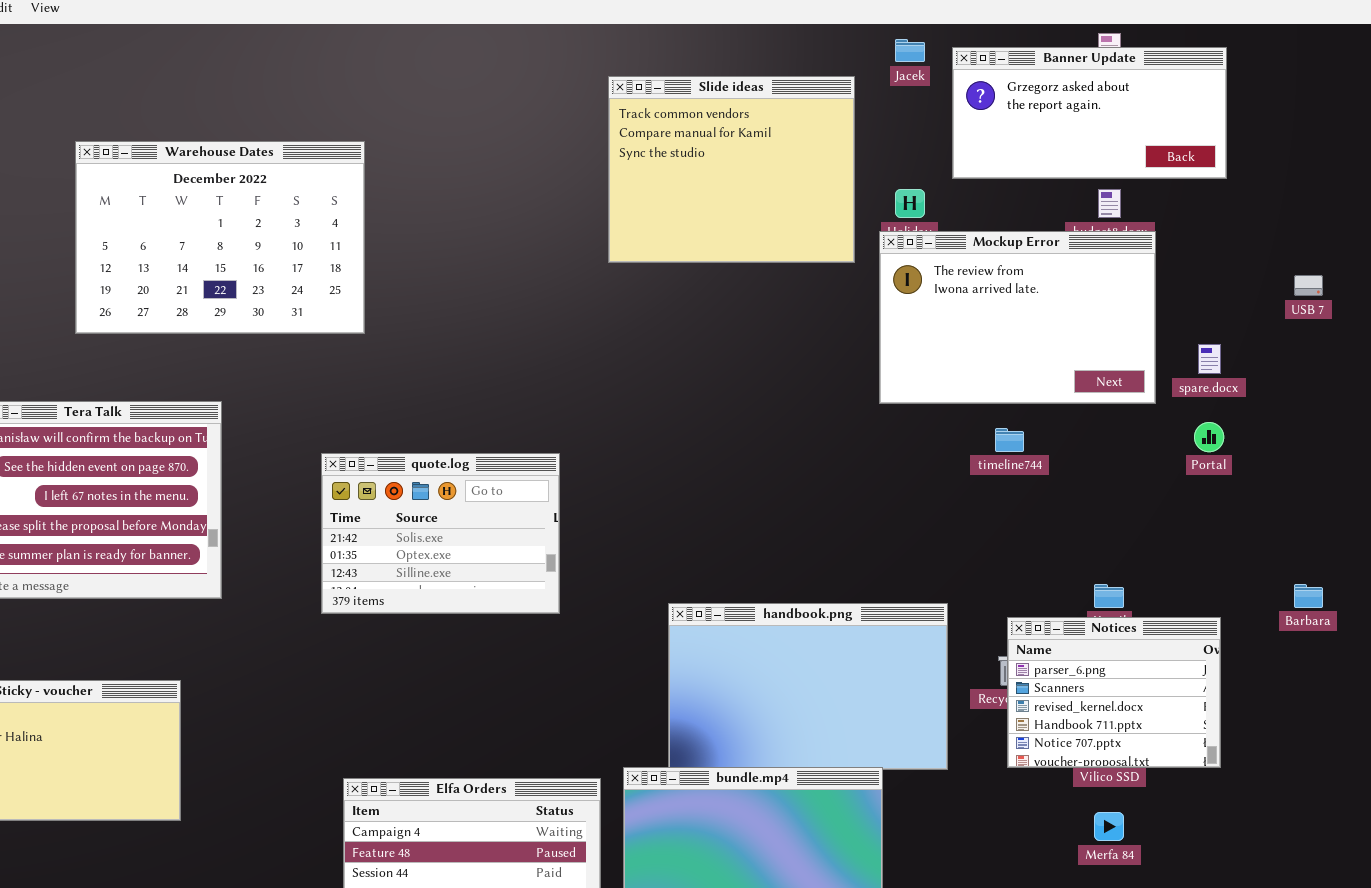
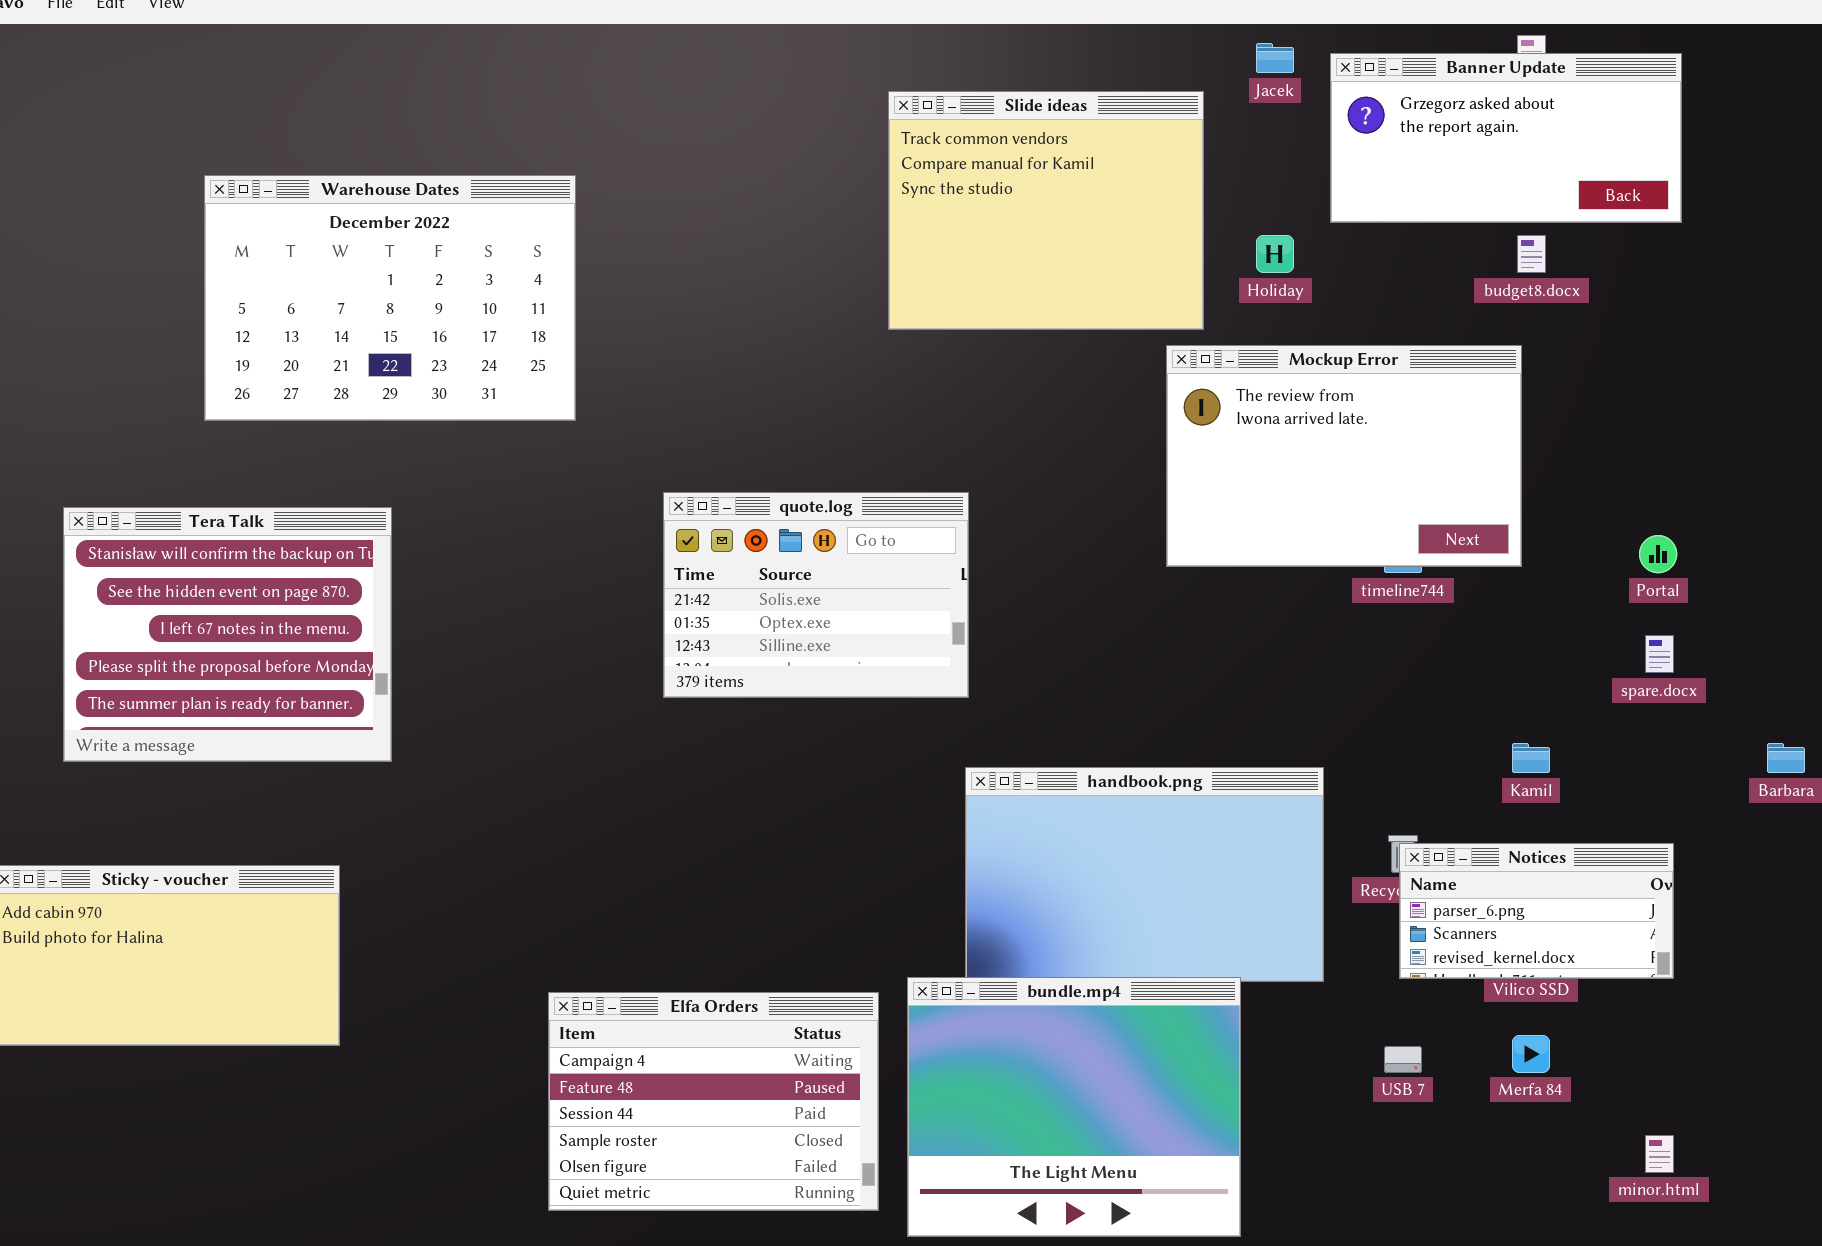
Mockup Error: [879,231,1156,404] -> [1166,345,1522,567], moved
USB 7: [1294,275,1323,296] -> [1384,1046,1422,1073], moved
spare.docx: [1198,344,1221,374] -> [1645,635,1674,673], moved
quote.log: [321,453,560,614] -> [663,492,969,698], moved
Notices: [1007,617,1221,768] -> [1399,843,1674,979], resized

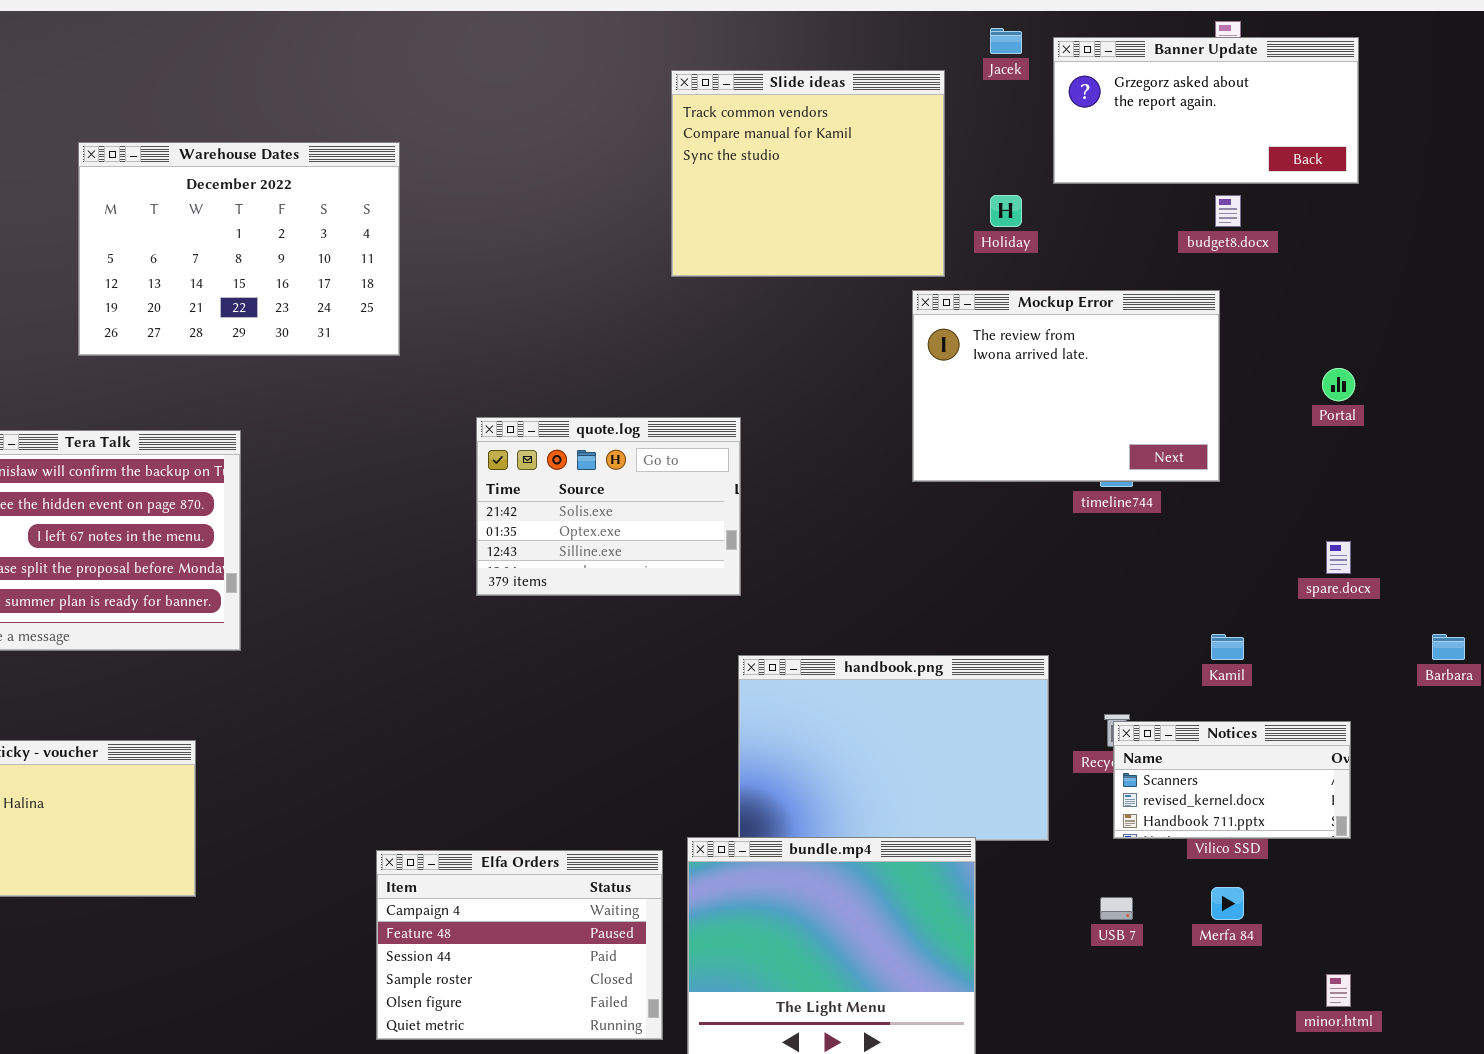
Portal: [1639,535,1677,573] -> [1322,368,1355,401], moved
Notices: [1399,843,1674,979] -> [1113,721,1351,839], scrolled down 1 row

